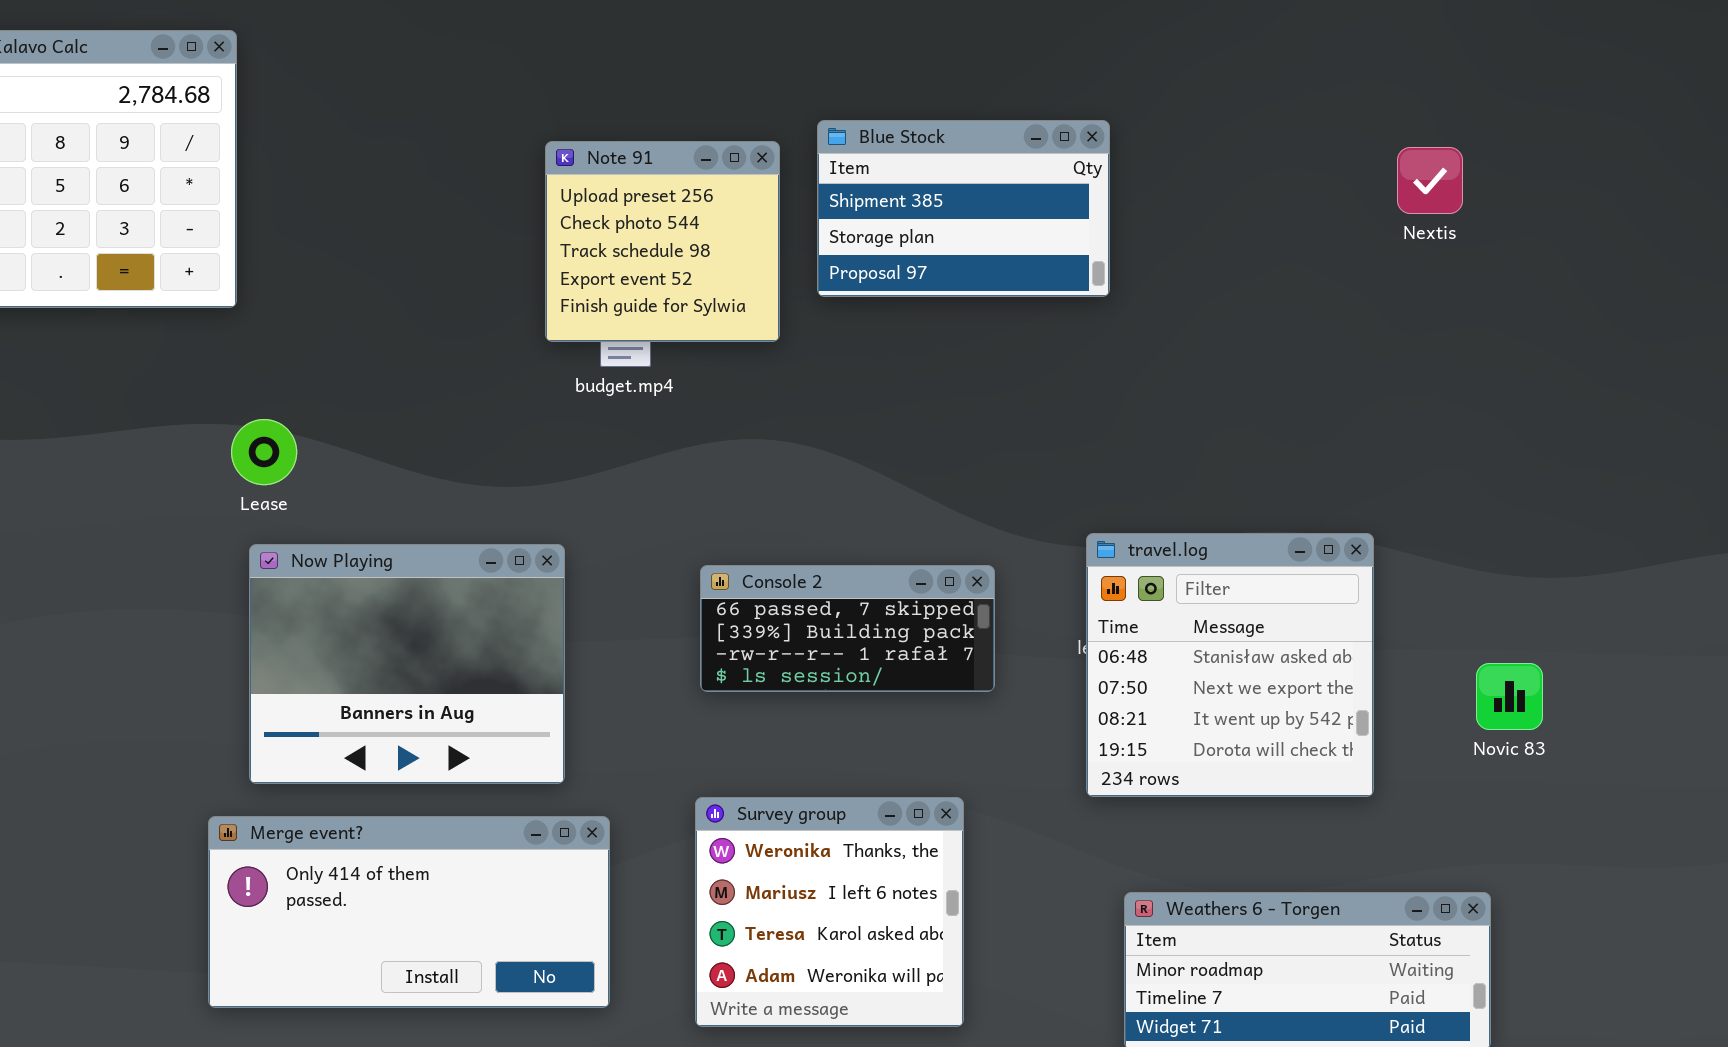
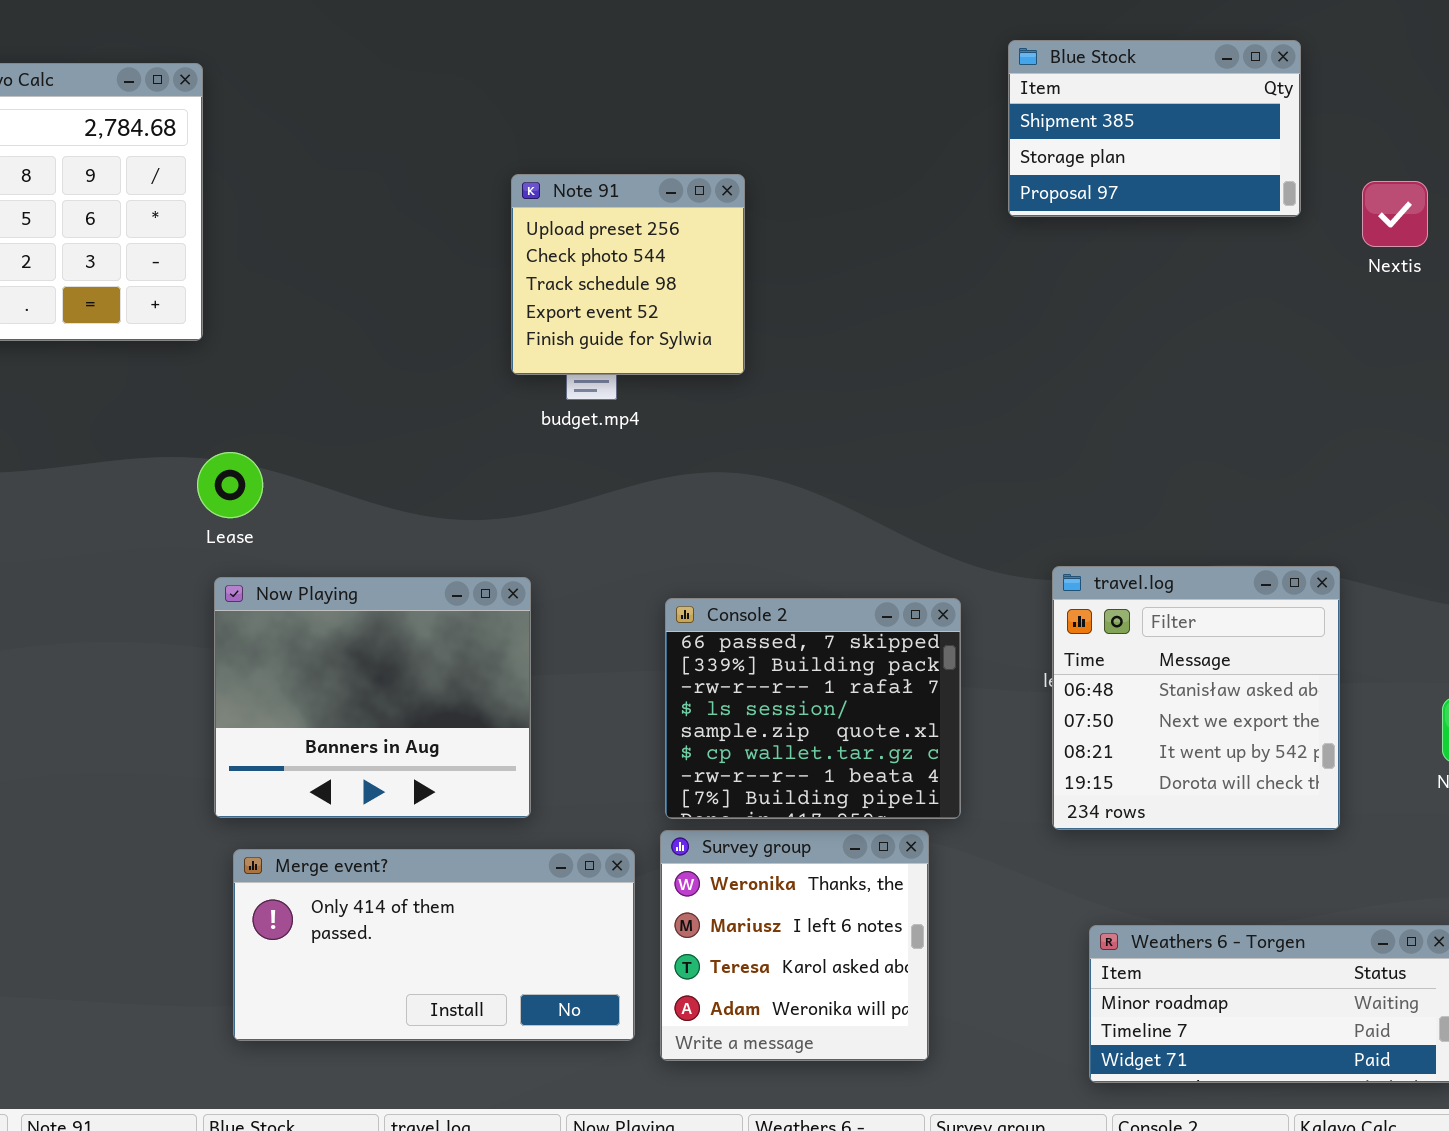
Blue Stock: [817,120,1110,297] -> [1008,40,1301,217], moved
Console 2: [700,565,995,692] -> [665,598,961,819], resized
Merge event?: [208,816,610,1008] -> [233,849,635,1041], moved

